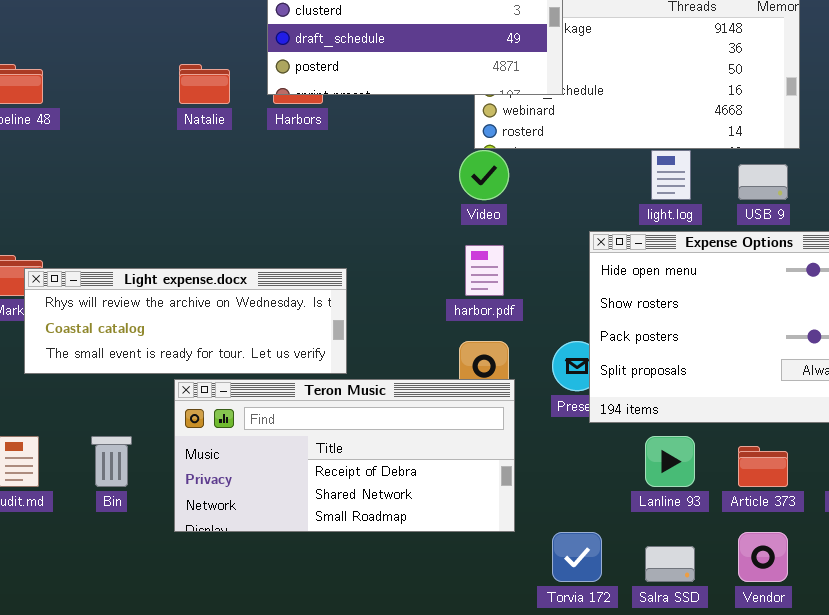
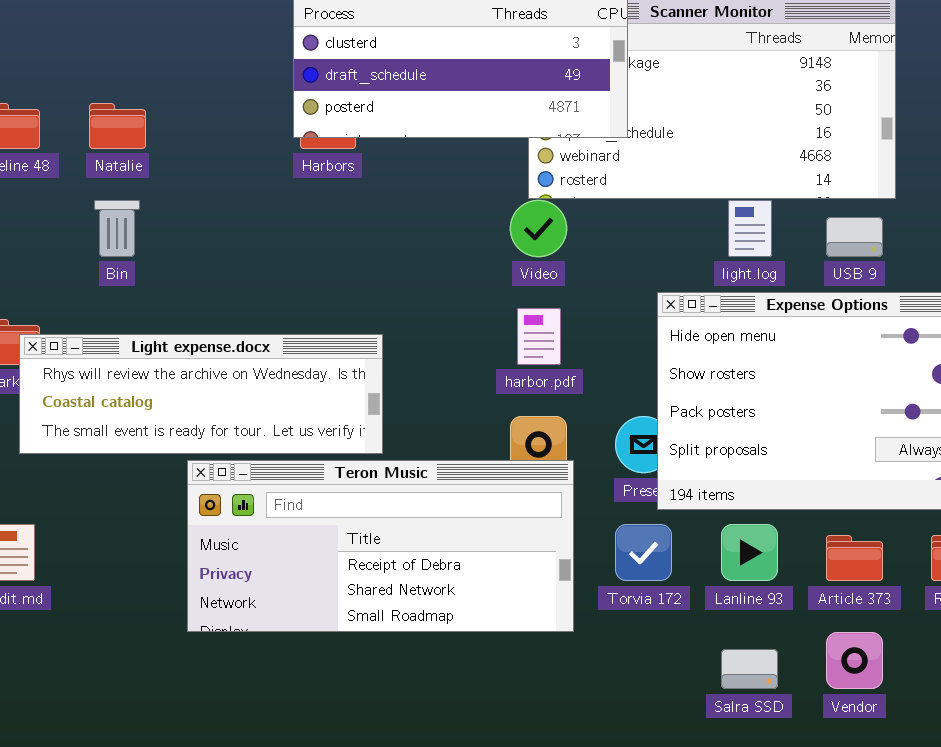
Natalie: [179,64,230,104] -> [89,103,146,149], moved
Bin: [91,436,132,487] -> [94,200,140,257], moved
Torvia 172: [552,532,602,582] -> [615,524,672,581], moved

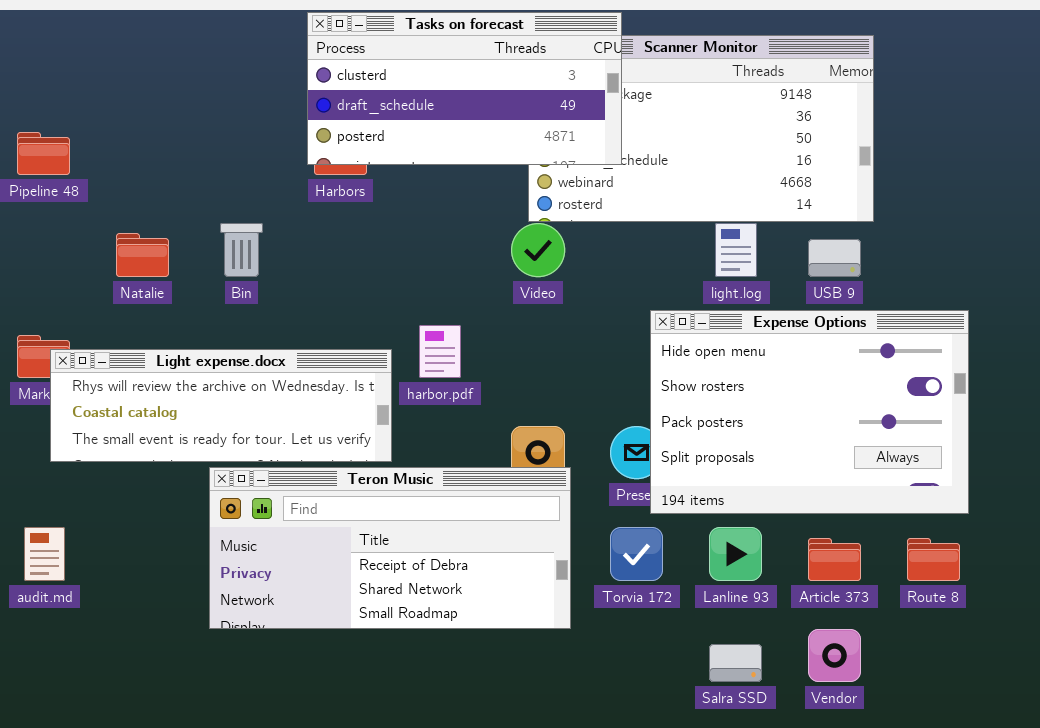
Natalie: [89,103,146,149] -> [116,233,169,277], moved
Bin: [94,200,140,257] -> [220,223,263,277], moved
harbor.pdf: [517,308,561,365] -> [419,325,461,378], moved

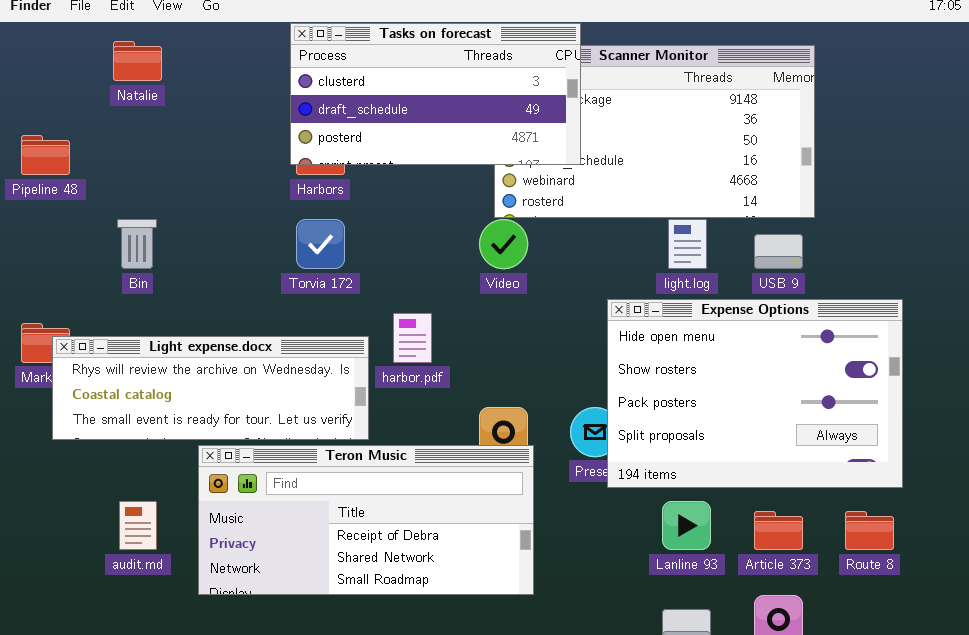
Bin: [220,223,263,277] -> [117,219,157,269], moved
Natalie: [116,233,169,277] -> [113,41,162,81], moved
audit.md: [24,527,65,581] -> [119,501,157,550], moved
Torvia 172: [610,527,663,581] -> [296,219,345,269], moved

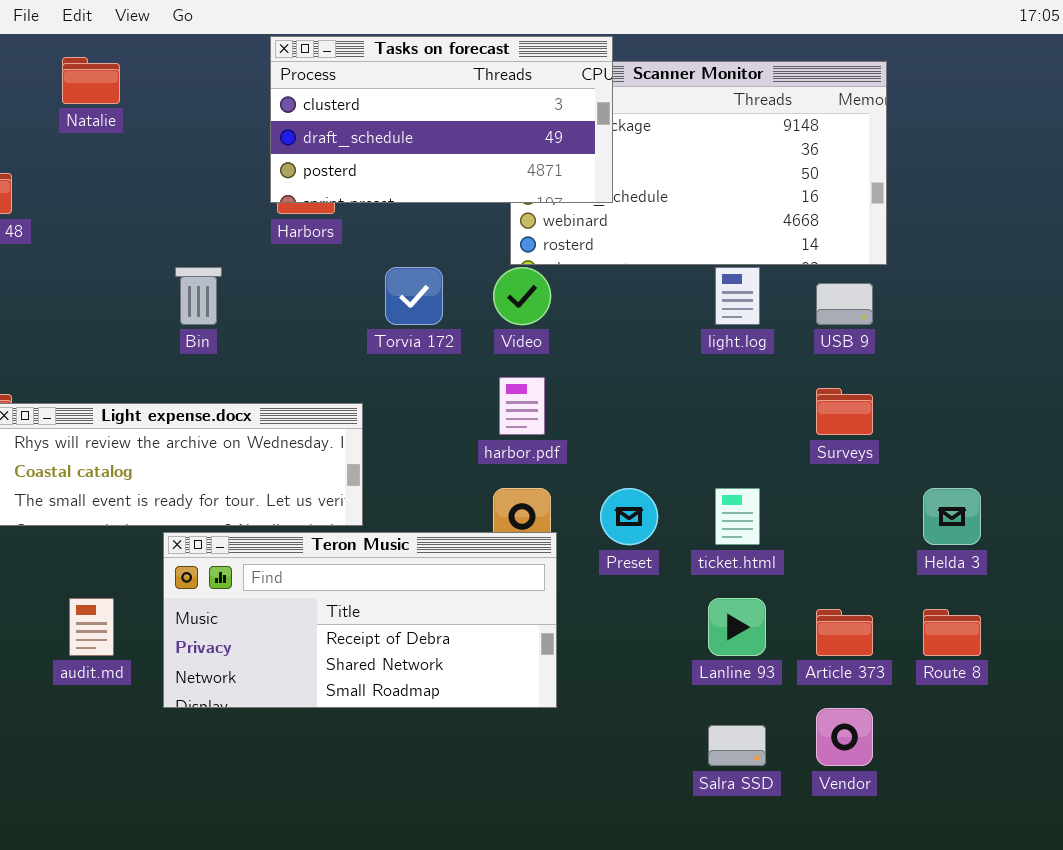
Bin: [117,219,157,269] -> [175,267,222,325], moved
Torvia 172: [296,219,345,269] -> [385,267,443,325], moved
Expense Options: [607,299,903,488] -> none, closed
harbor.pdf: [393,313,432,363] -> [499,377,545,435], moved

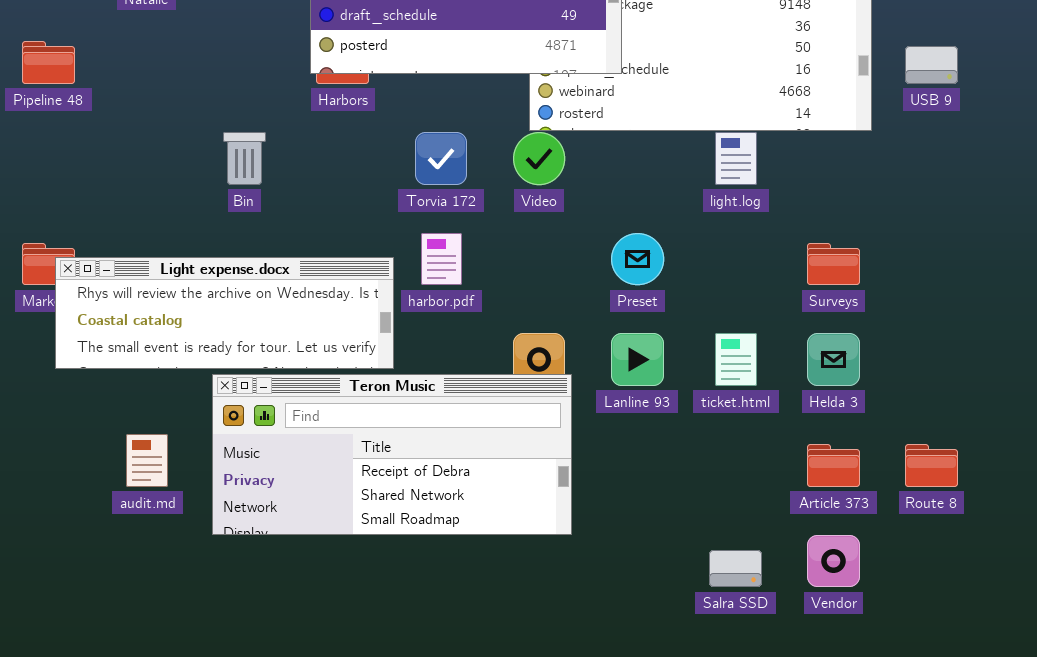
USB 9: [816,283,873,325] -> [905,46,958,84], moved
harbor.pdf: [499,377,545,435] -> [421,233,462,285], moved
Preset: [600,488,658,545] -> [611,233,664,285], moved
Helda 3: [923,488,981,545] -> [807,333,860,386], moved
Lanline 93: [708,598,766,656] -> [611,333,664,386], moved

